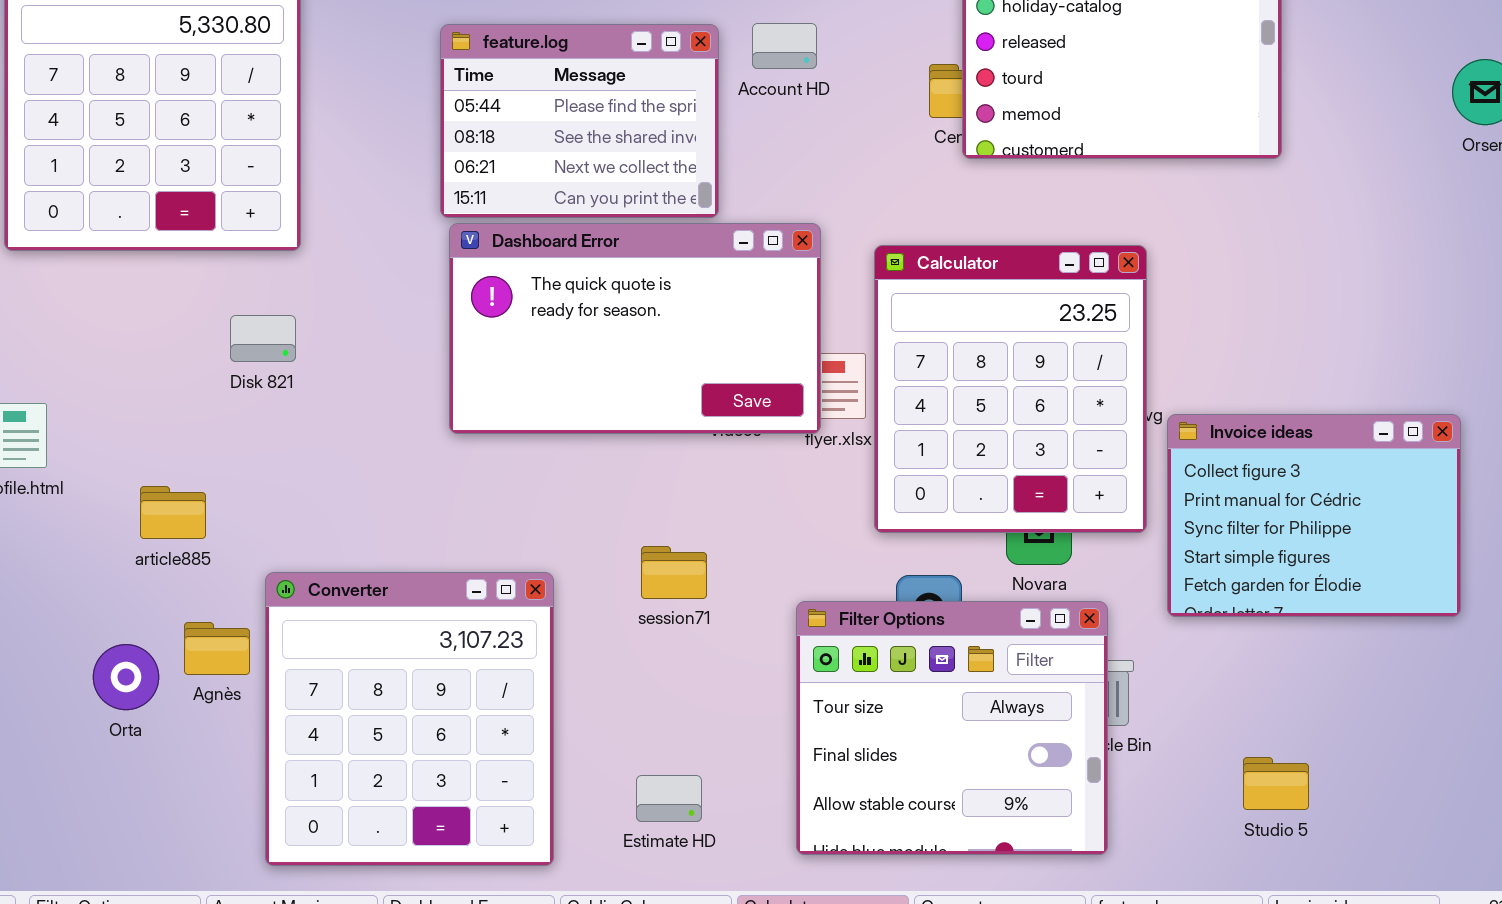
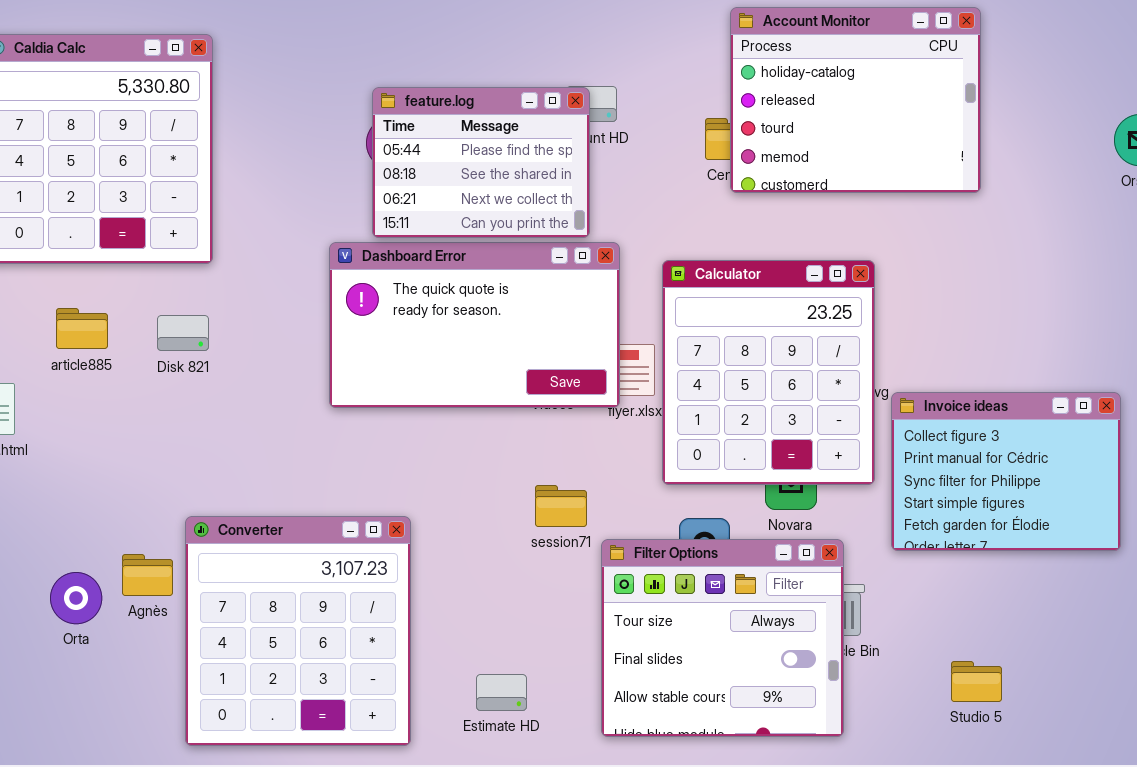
feature.log: [440,24,719,218] -> [372,87,590,238], moved
article885: [140,486,206,539] -> [56,308,108,349], moved
session71: [641,546,707,599] -> [535,485,587,527], moved

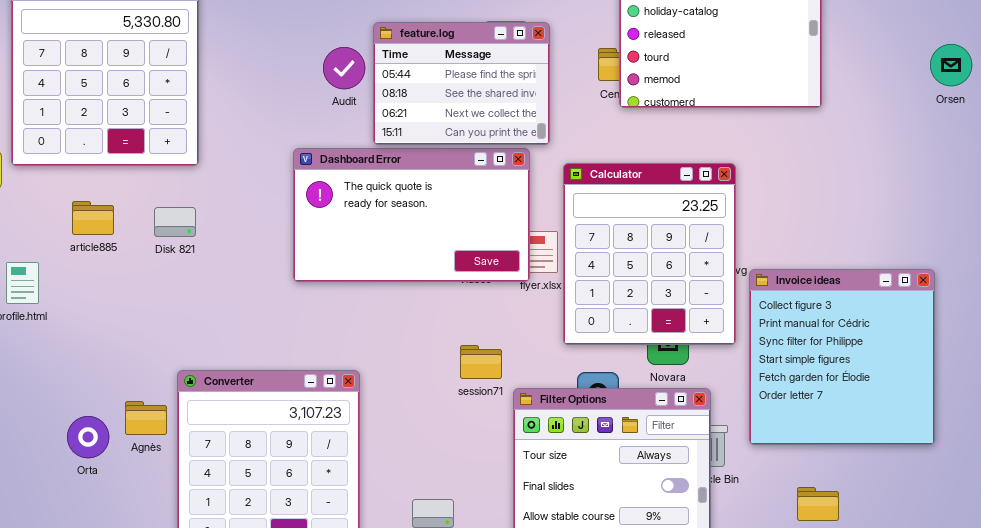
feature.log: [372,87,590,238] -> [373,22,550,145], moved
Invoice ideas: [891,392,1121,551] -> [749,269,935,445], resized

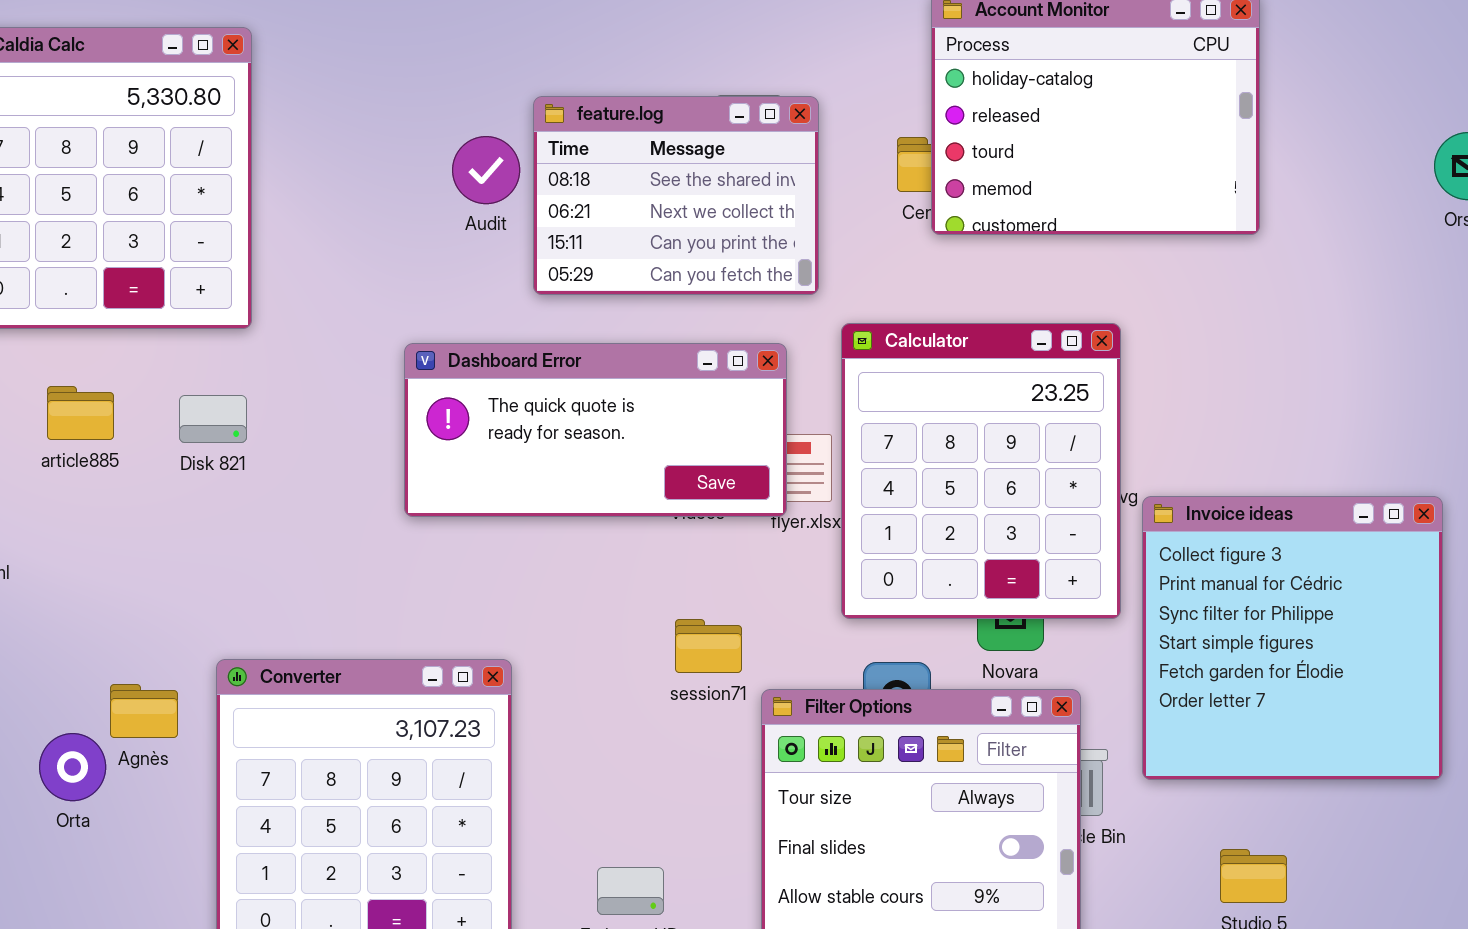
feature.log: [373,22,550,145] -> [533,96,819,295], scrolled down 1 row
Dashboard Error: [293,148,530,282] -> [404,343,787,517], resized
Agnès: [125,401,167,435] -> [110,684,178,738], moved

